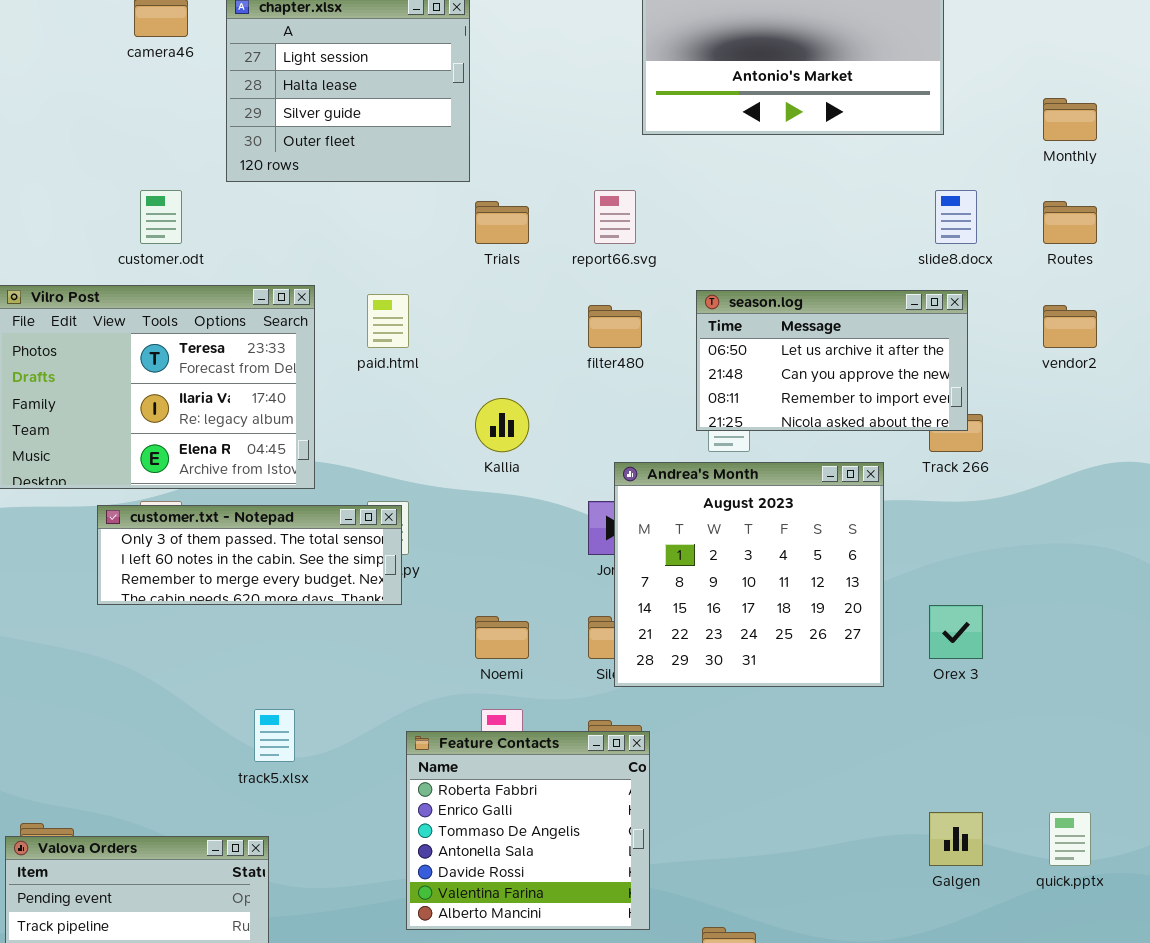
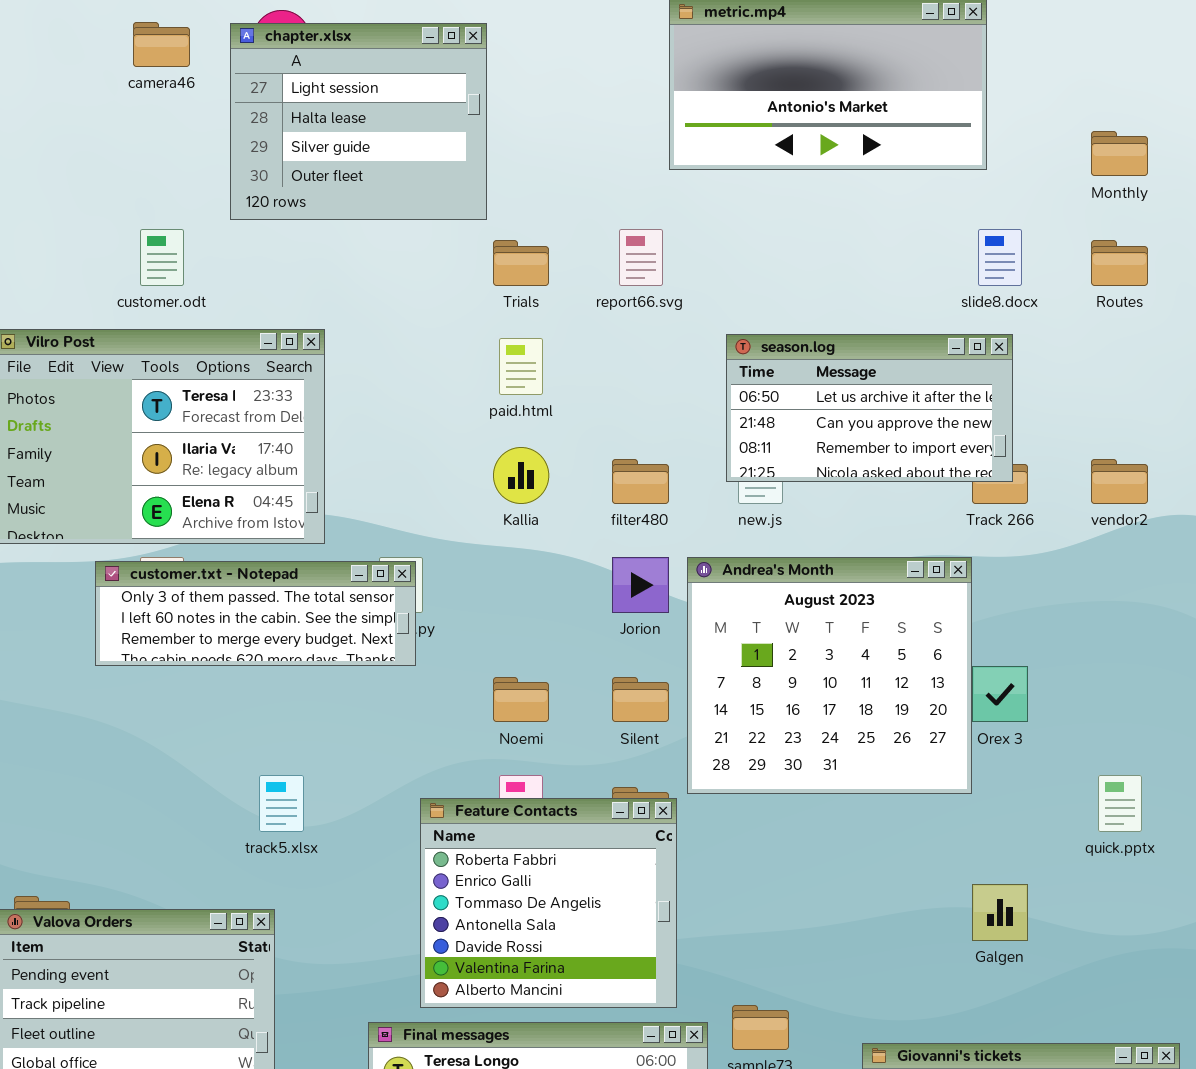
paid.html: [367,294,409,348] -> [499,338,543,395], moved
filter480: [588,305,642,348] -> [612,459,669,504], moved
vendor2: [1043,305,1097,348] -> [1091,459,1148,504], moved
Andrea's Month: [614,462,884,687] -> [687,557,972,794], moved
quick.pptx: [1049,812,1091,866] -> [1098,775,1142,832], moved

